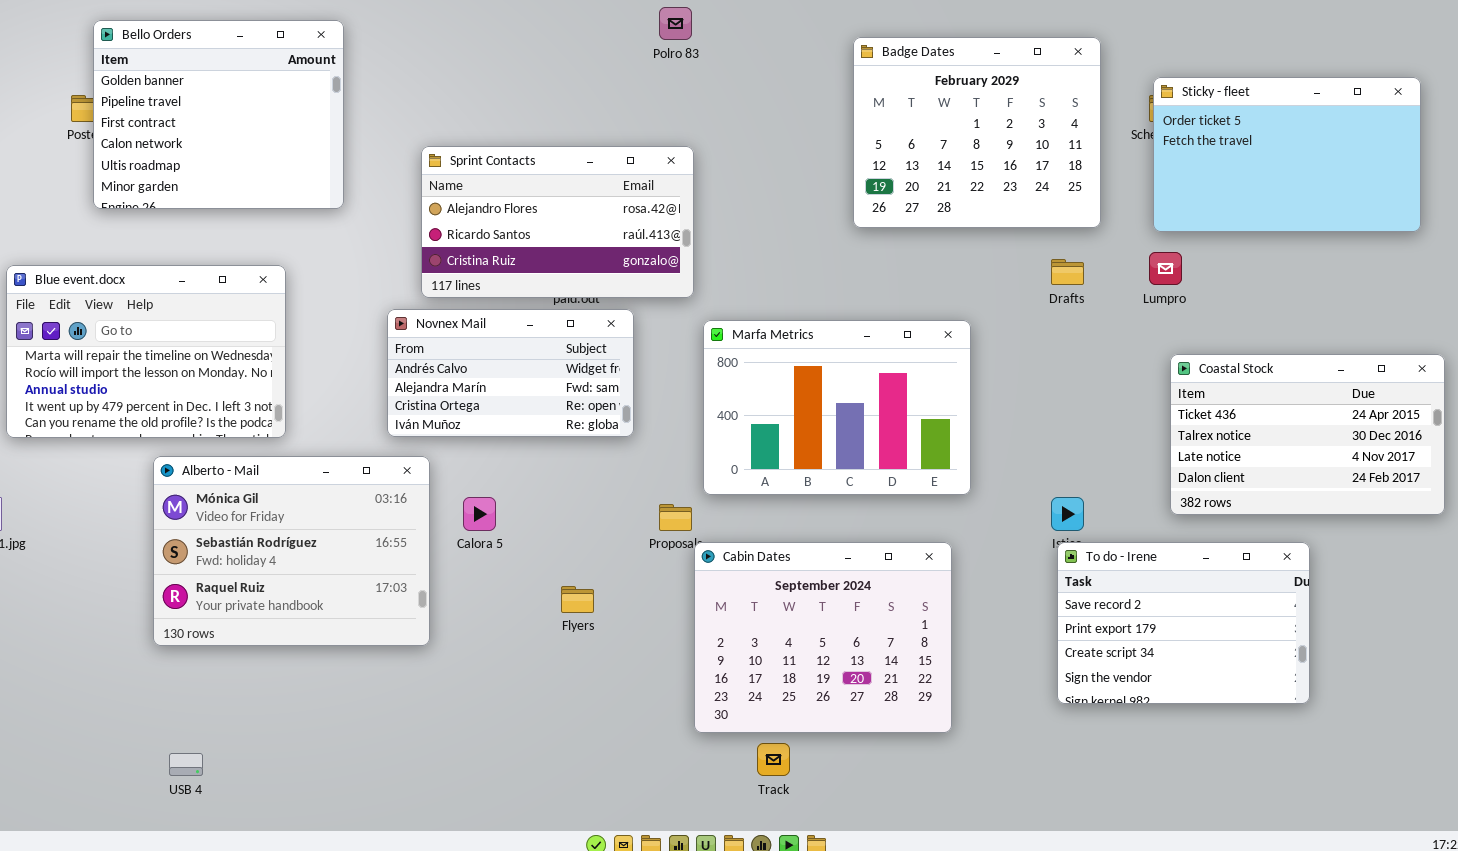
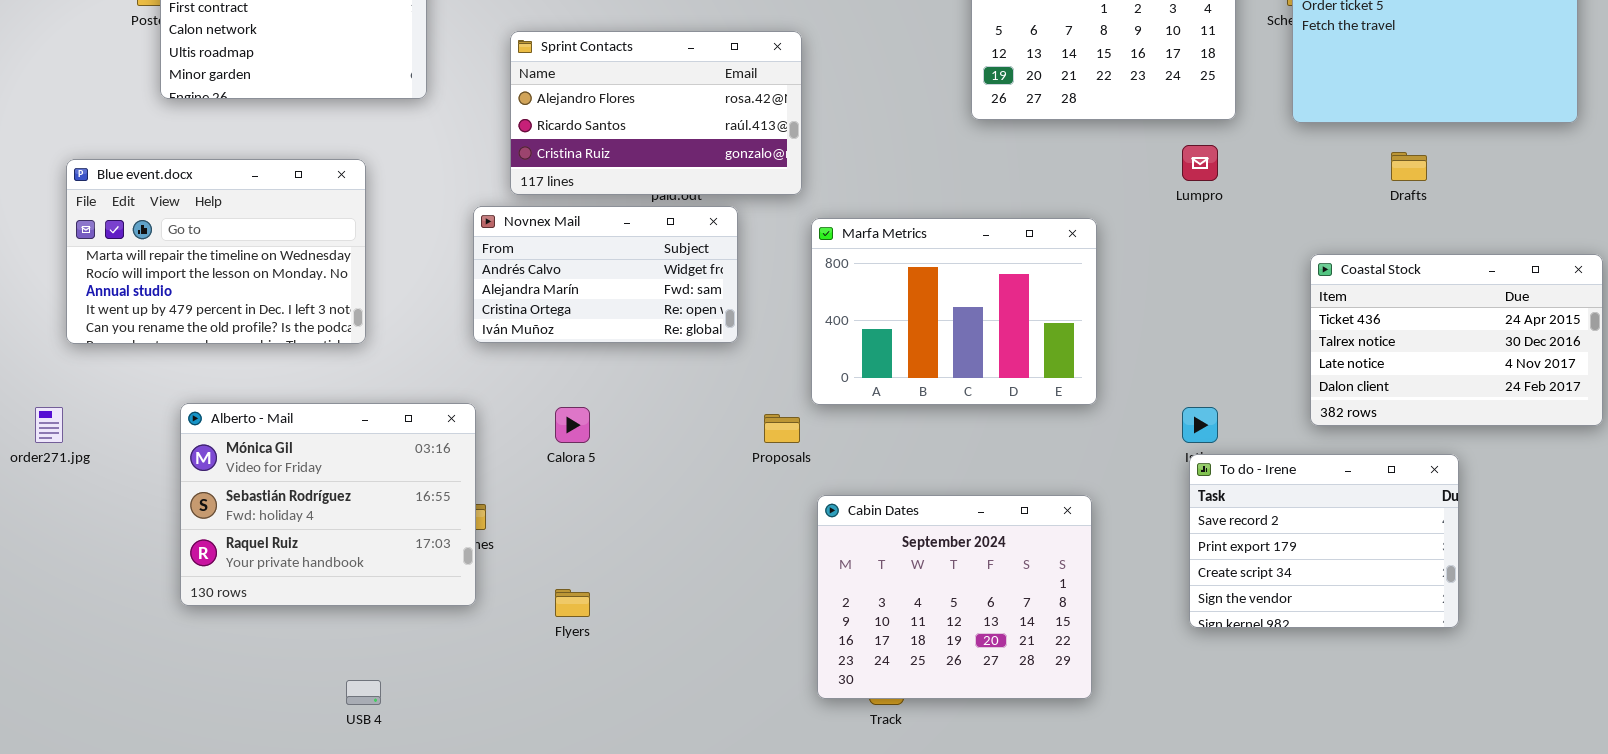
Lumpro: [1149,252,1182,285] -> [1182,145,1218,181], moved
Drafts: [1051,259,1084,285] -> [1391,152,1427,181], moved
Alberto - Mail: [153,456,430,646] -> [180,403,476,606], moved
Cabin Dates: [694,542,952,733] -> [817,495,1092,699], moved
Flyers: [561,586,594,613] -> [555,589,590,617], moved
USB 4: [169,753,203,776] -> [346,680,381,705], moved

